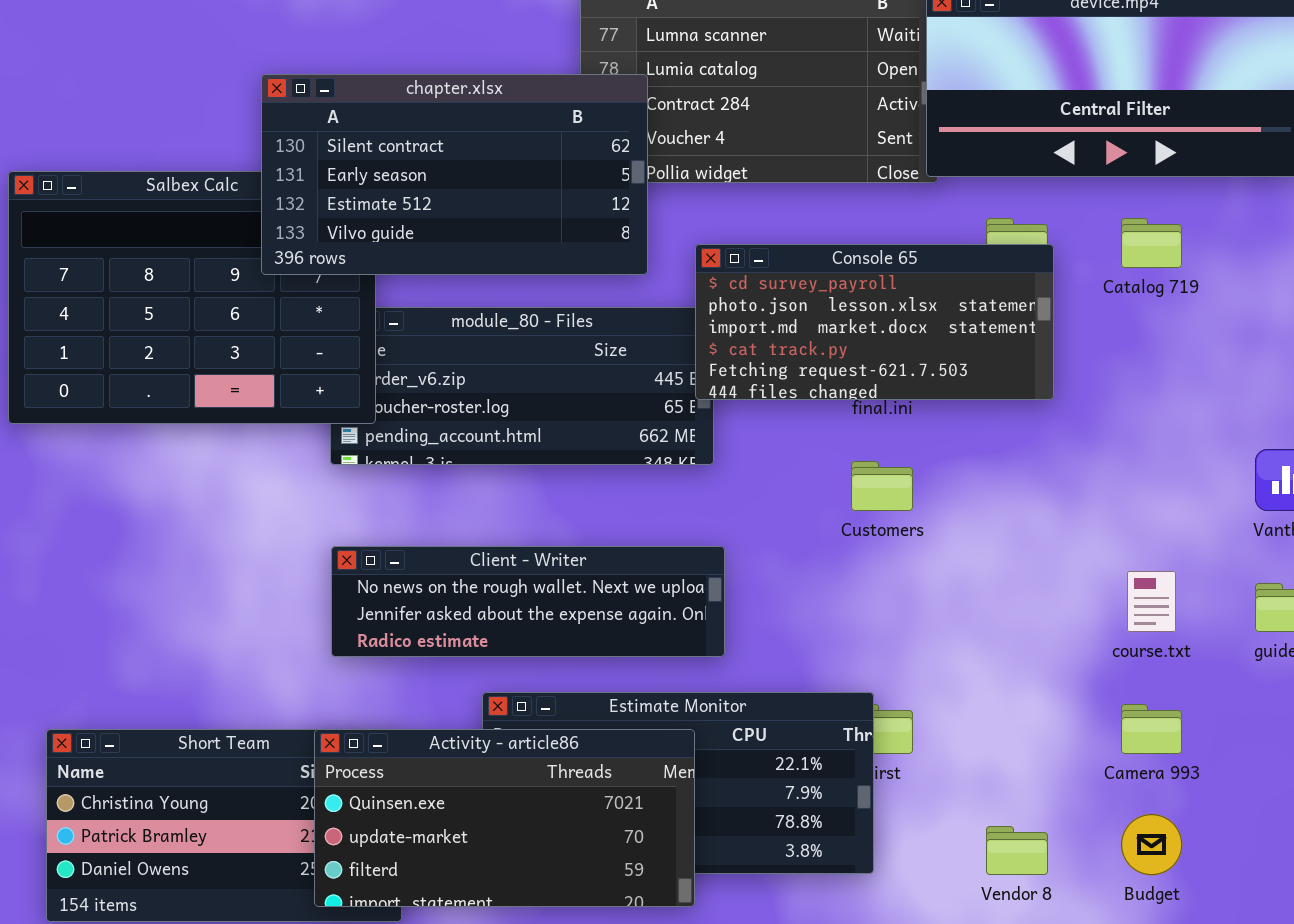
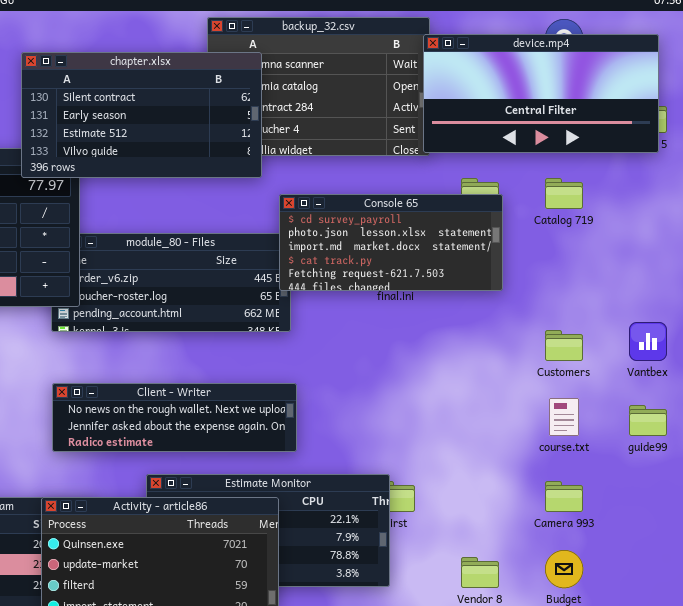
chapter.xlsx: [261,74,648,275] -> [21,52,262,178], moved
Customers: [851,461,913,511] -> [545,330,583,361], moved

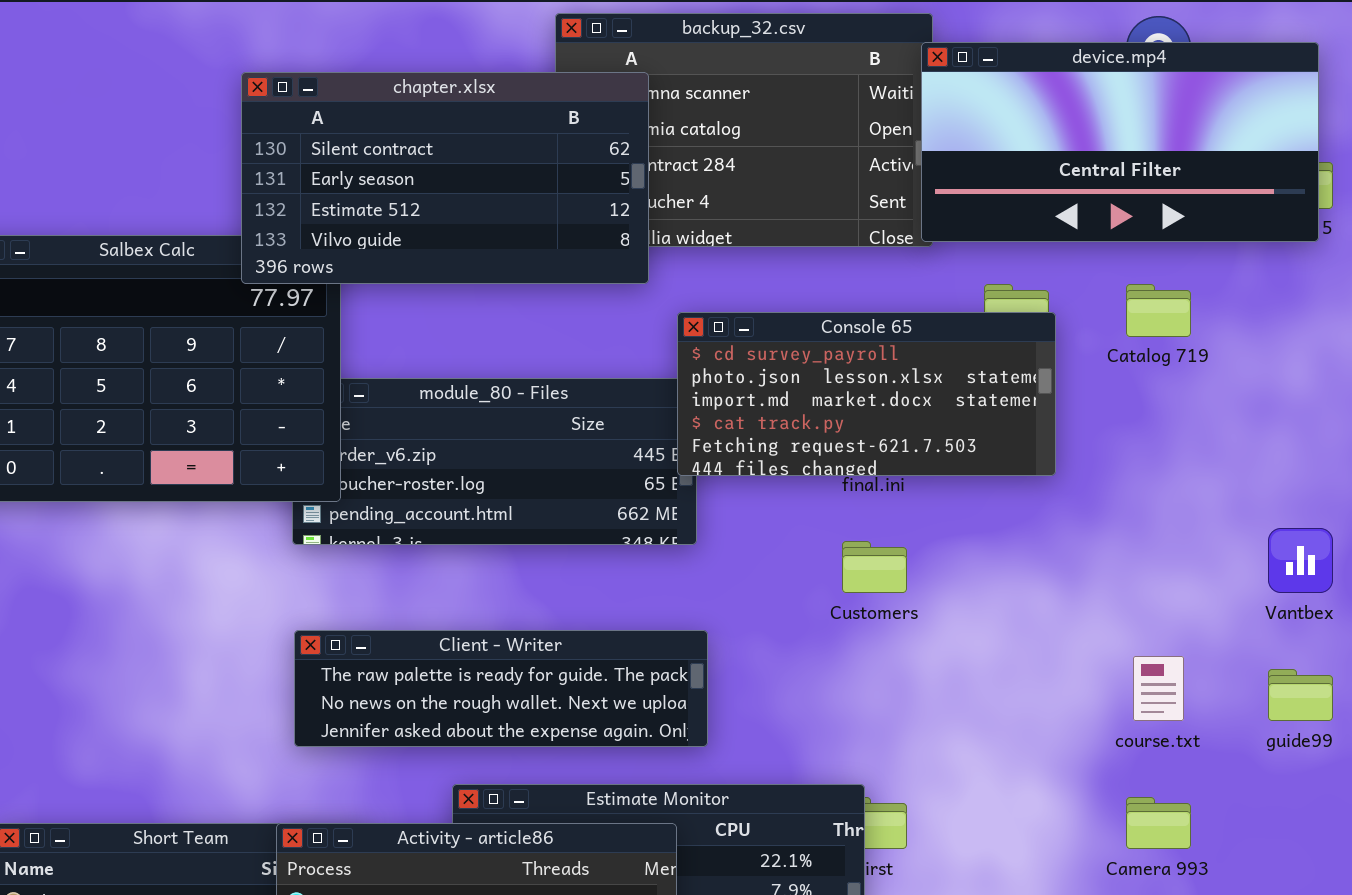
Customers: [545,330,583,361] -> [842,541,907,593], moved
Client - Writer: [52,383,297,452] -> [294,630,708,747], scrolled up 1 row

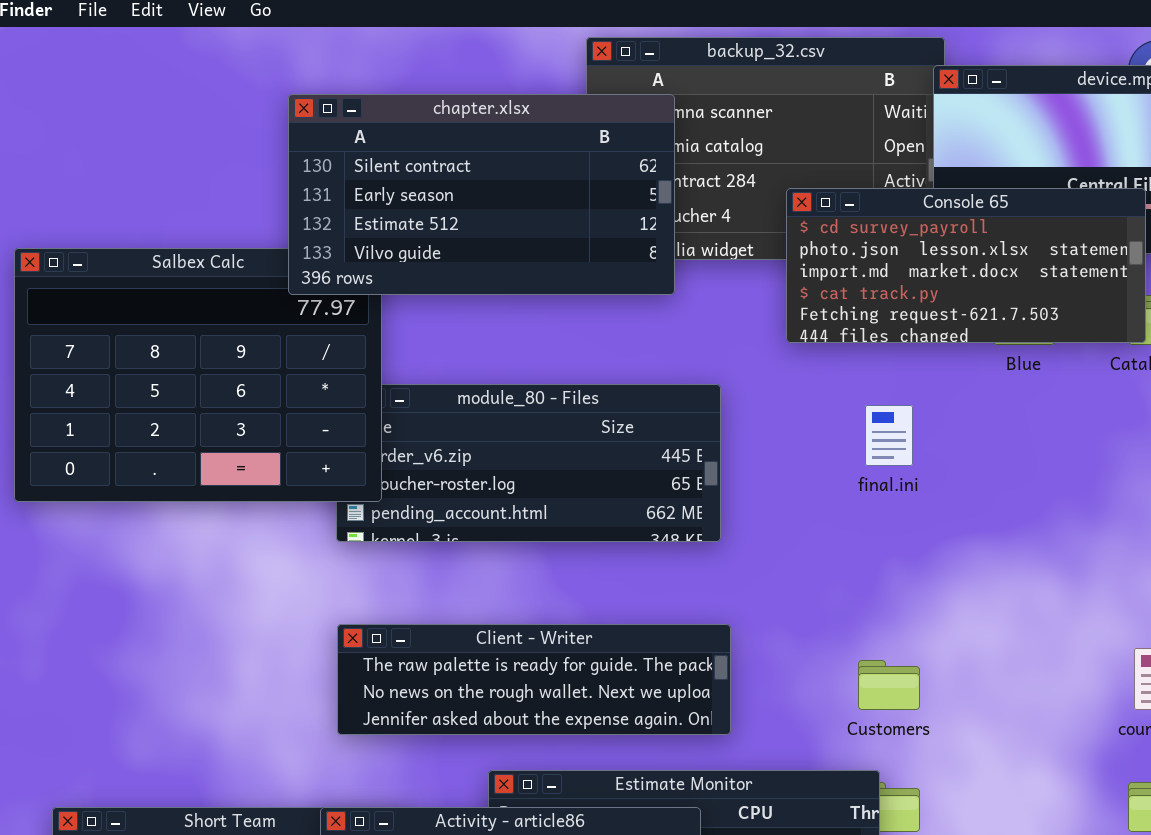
Console 65: [677,312,1056,476] -> [786,188,1146,343], moved
Customers: [842,541,907,593] -> [858,660,920,710], moved

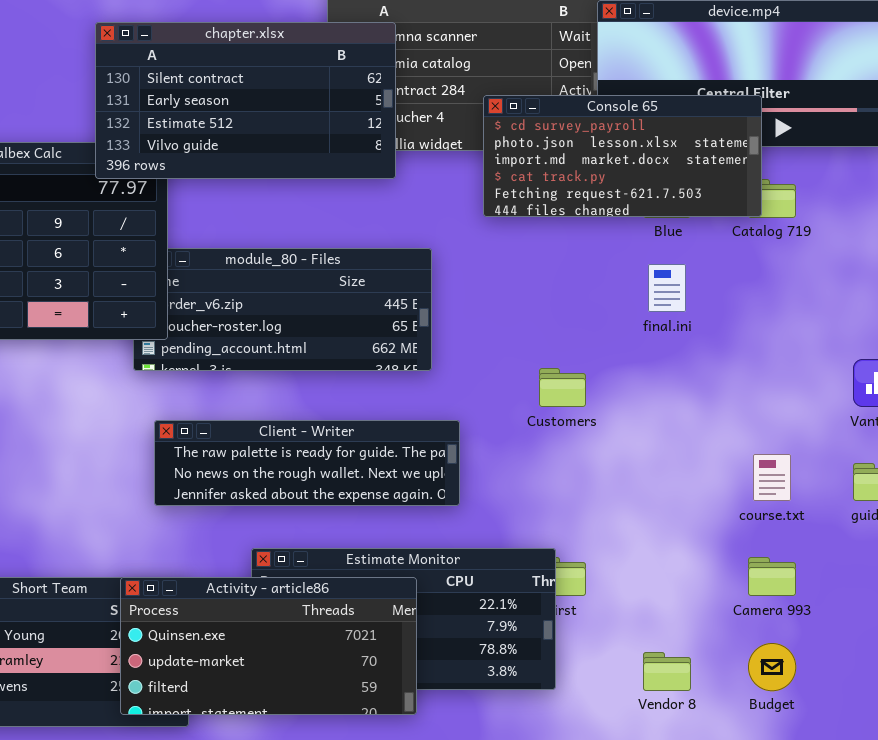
final.ini: [865,405,913,466] -> [648,264,686,312], moved
Client - Writer: [337,624,731,735] -> [154,420,460,506], moved
Customers: [858,660,920,710] -> [539,368,586,407], moved

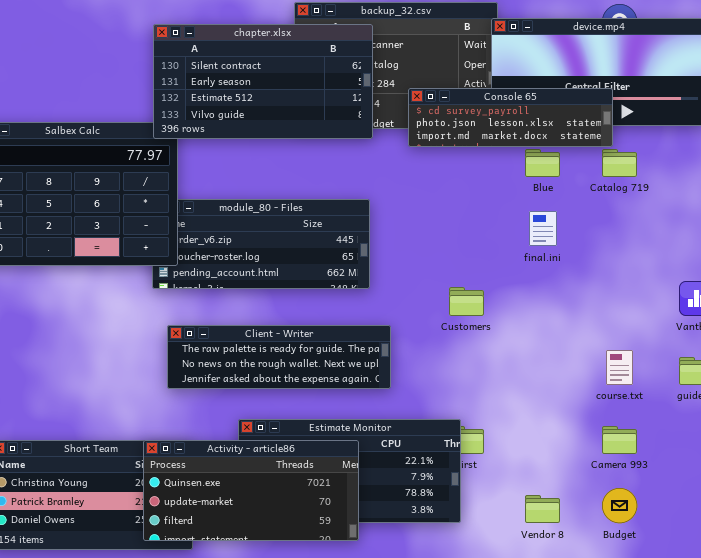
chapter.xlsx: [95,22,396,179] -> [153,24,373,139], moved
Console 65: [483,95,762,217] -> [408,88,613,147], resized

